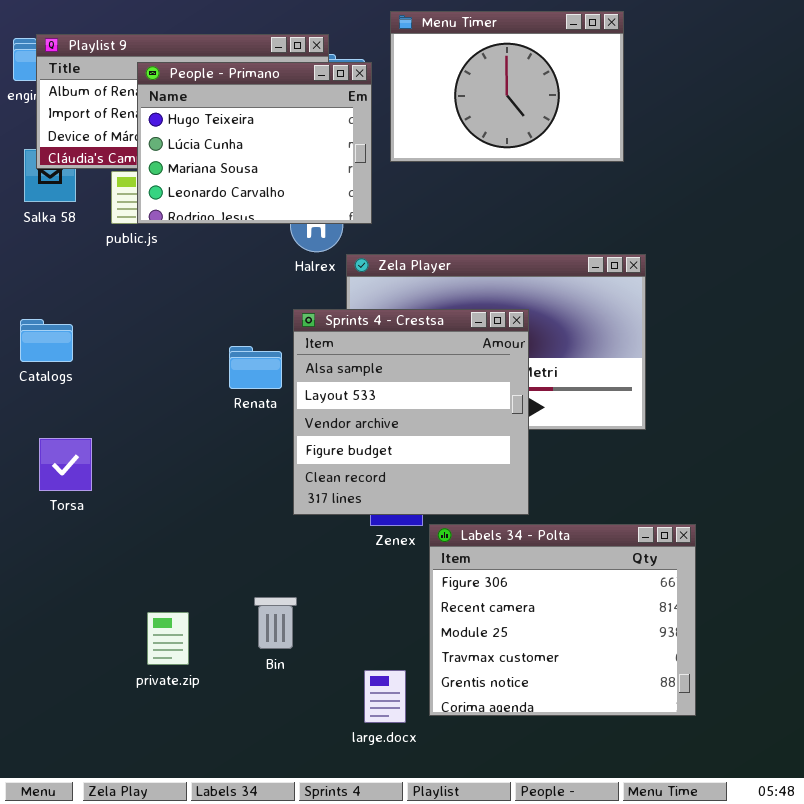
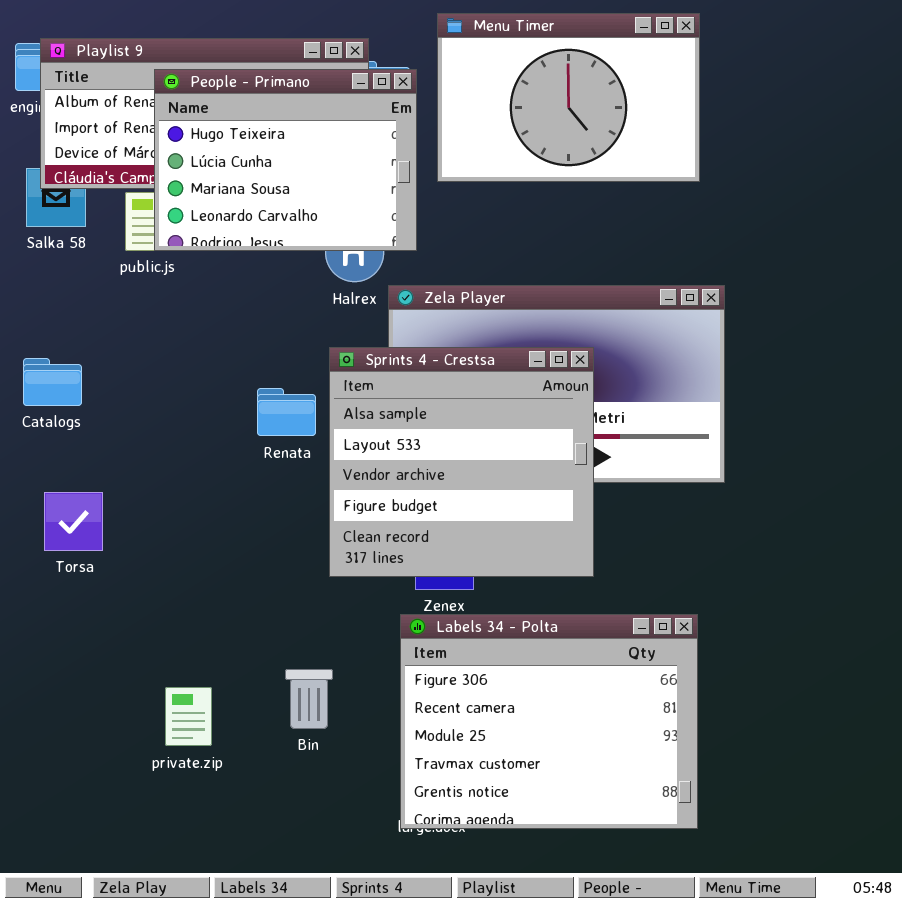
Labels 34 - Polta: [429,524,696,716] -> [400,614,698,829], moved

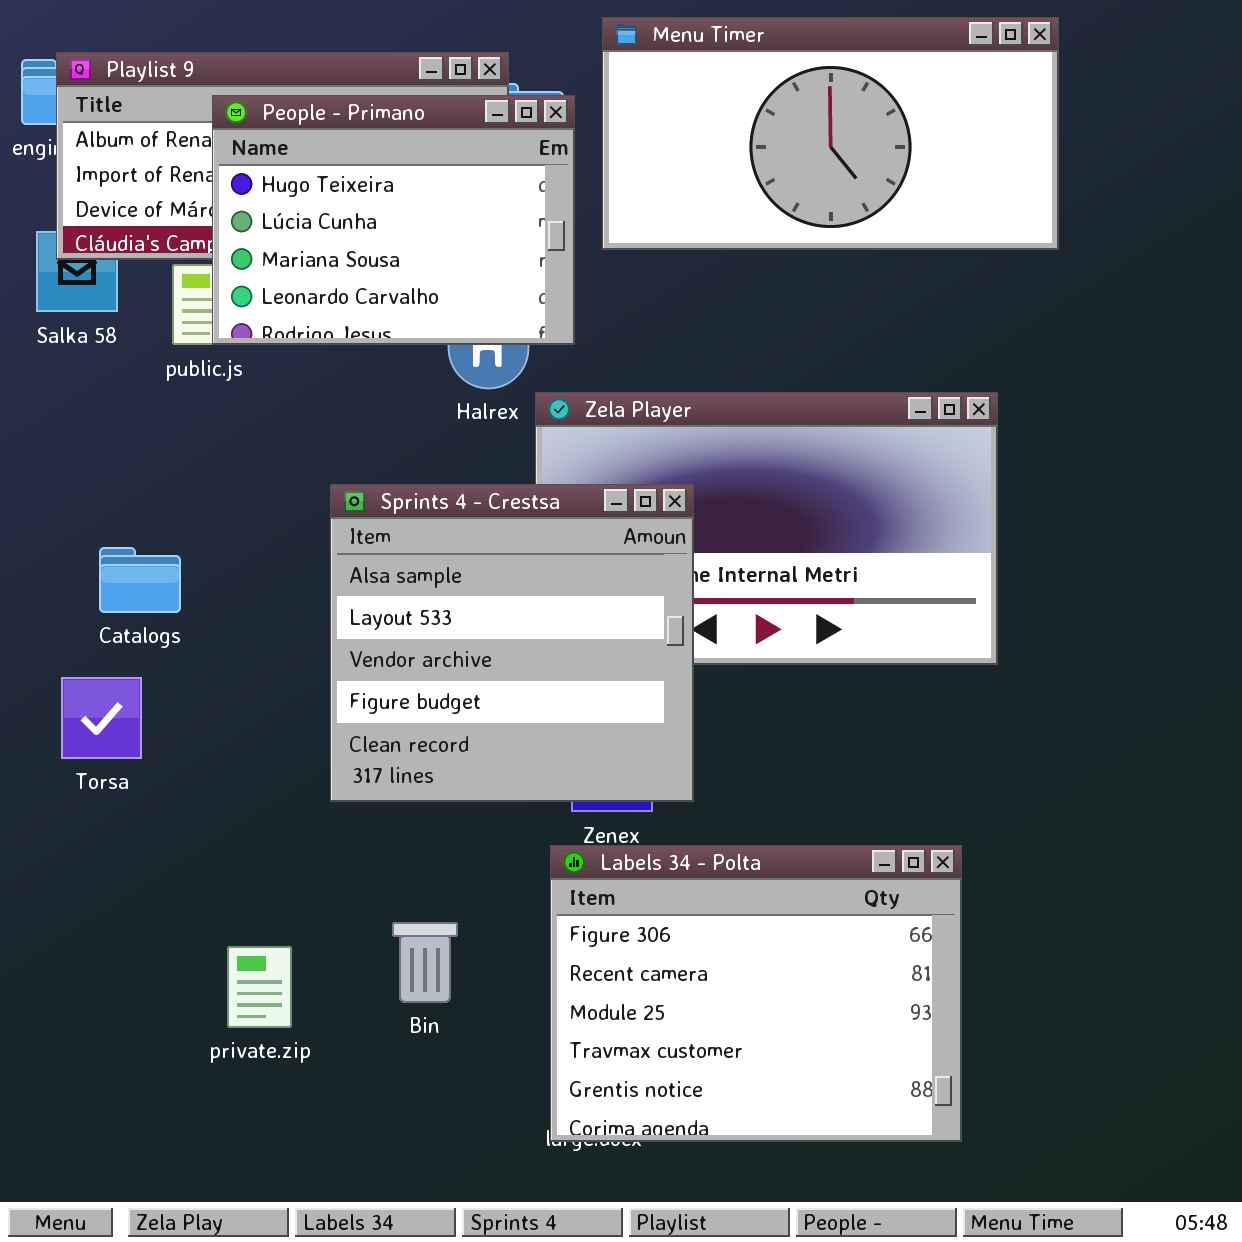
Menu Timer: [437,13,700,182] -> [602,17,1059,250], resized
Sprints 4 - Crestsa: [329,347,594,577] -> [330,484,694,802], moved
Catalogs: [23,358,82,406] -> [99,547,181,613], moved

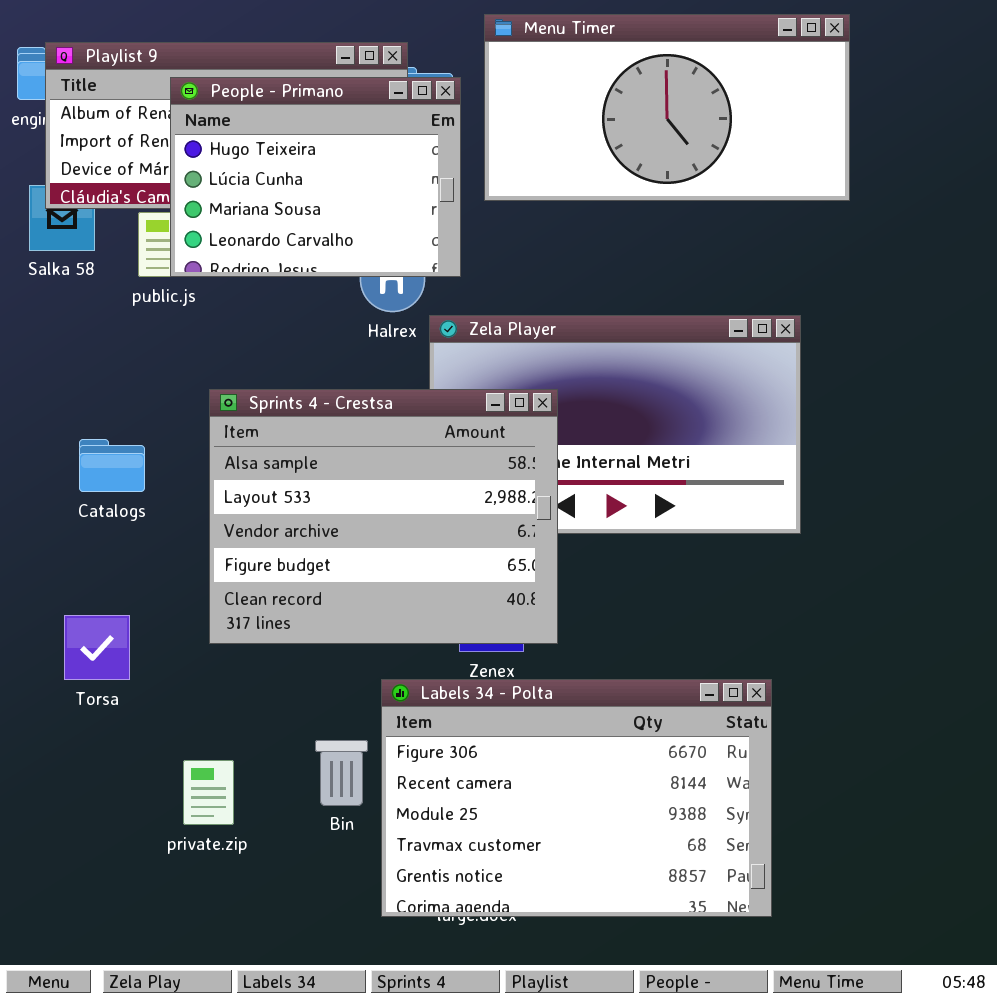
Sprints 4 - Crestsa: [330,484,694,802] -> [209,389,558,644], resized
Torsa: [61,677,142,759] -> [64,615,130,680], moved
Labels 34 - Polta: [550,845,962,1142] -> [381,679,772,917], resized

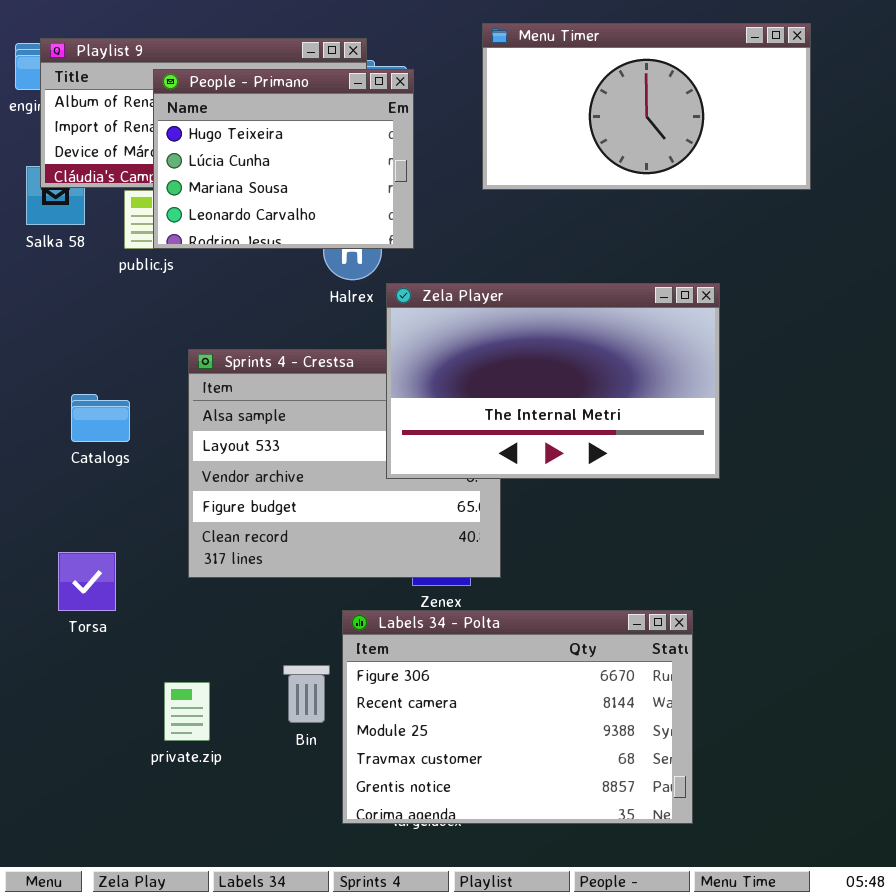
Menu Timer: [484,14,850,201] -> [482,23,811,190], moved
Zela Player: [429,315,801,534] -> [386,283,720,479], raised

